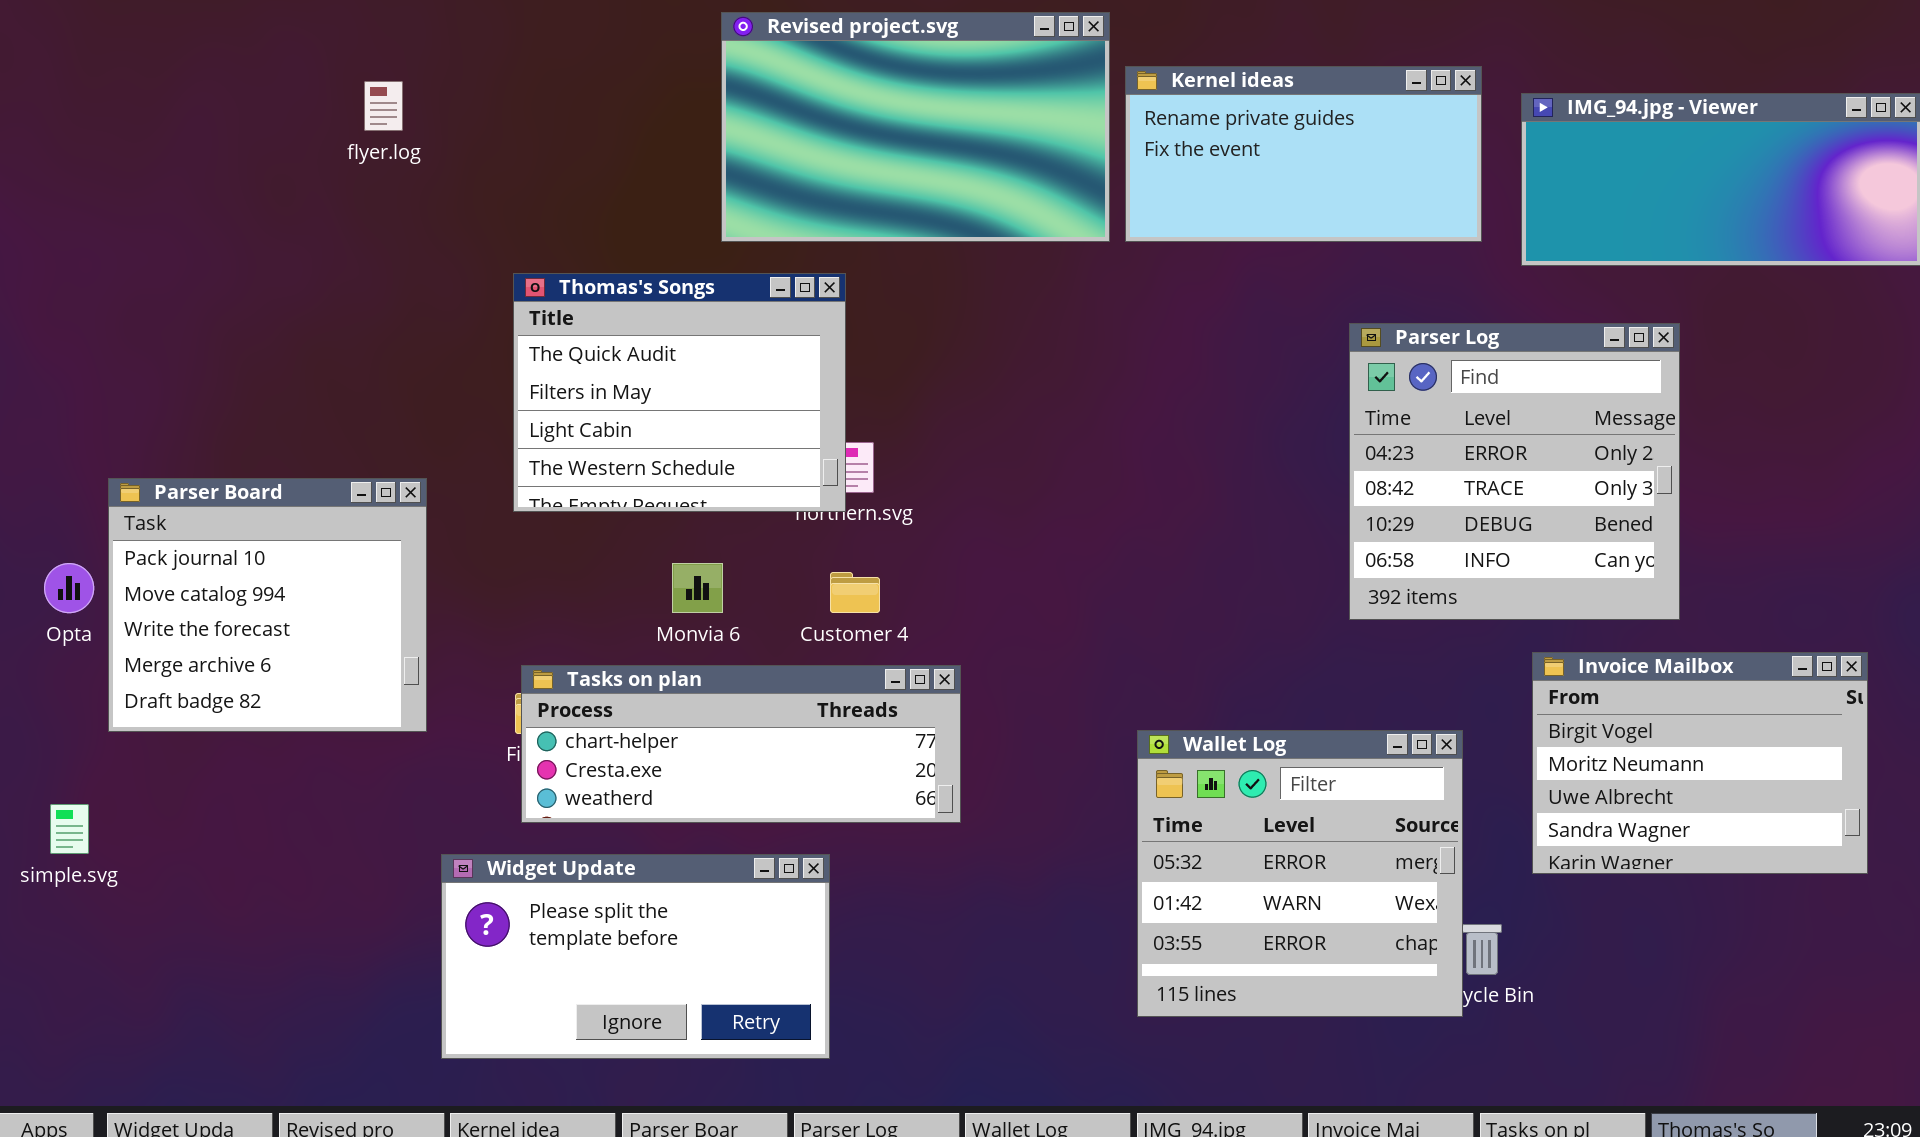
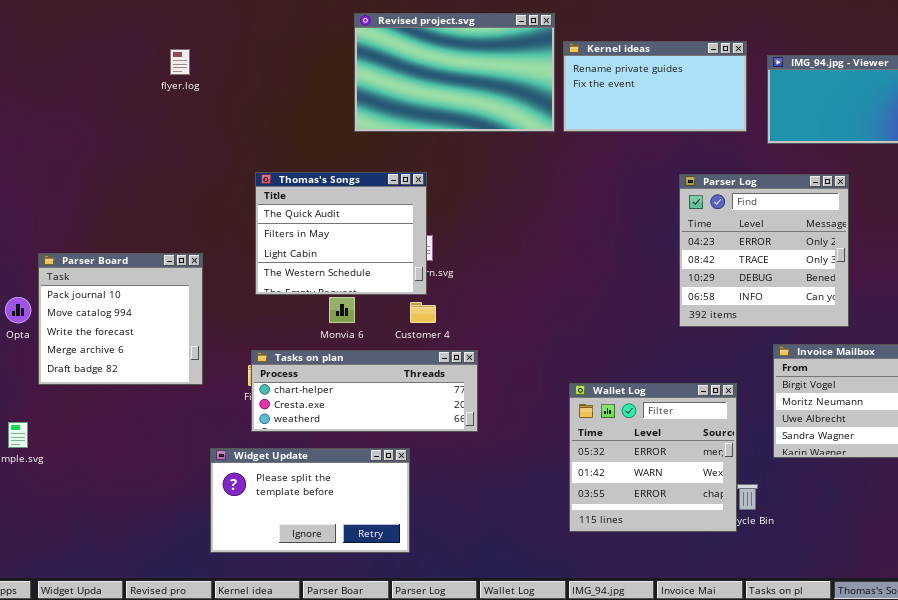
Thomas's Songs: [513,273,846,512] -> [255,172,427,295], moved

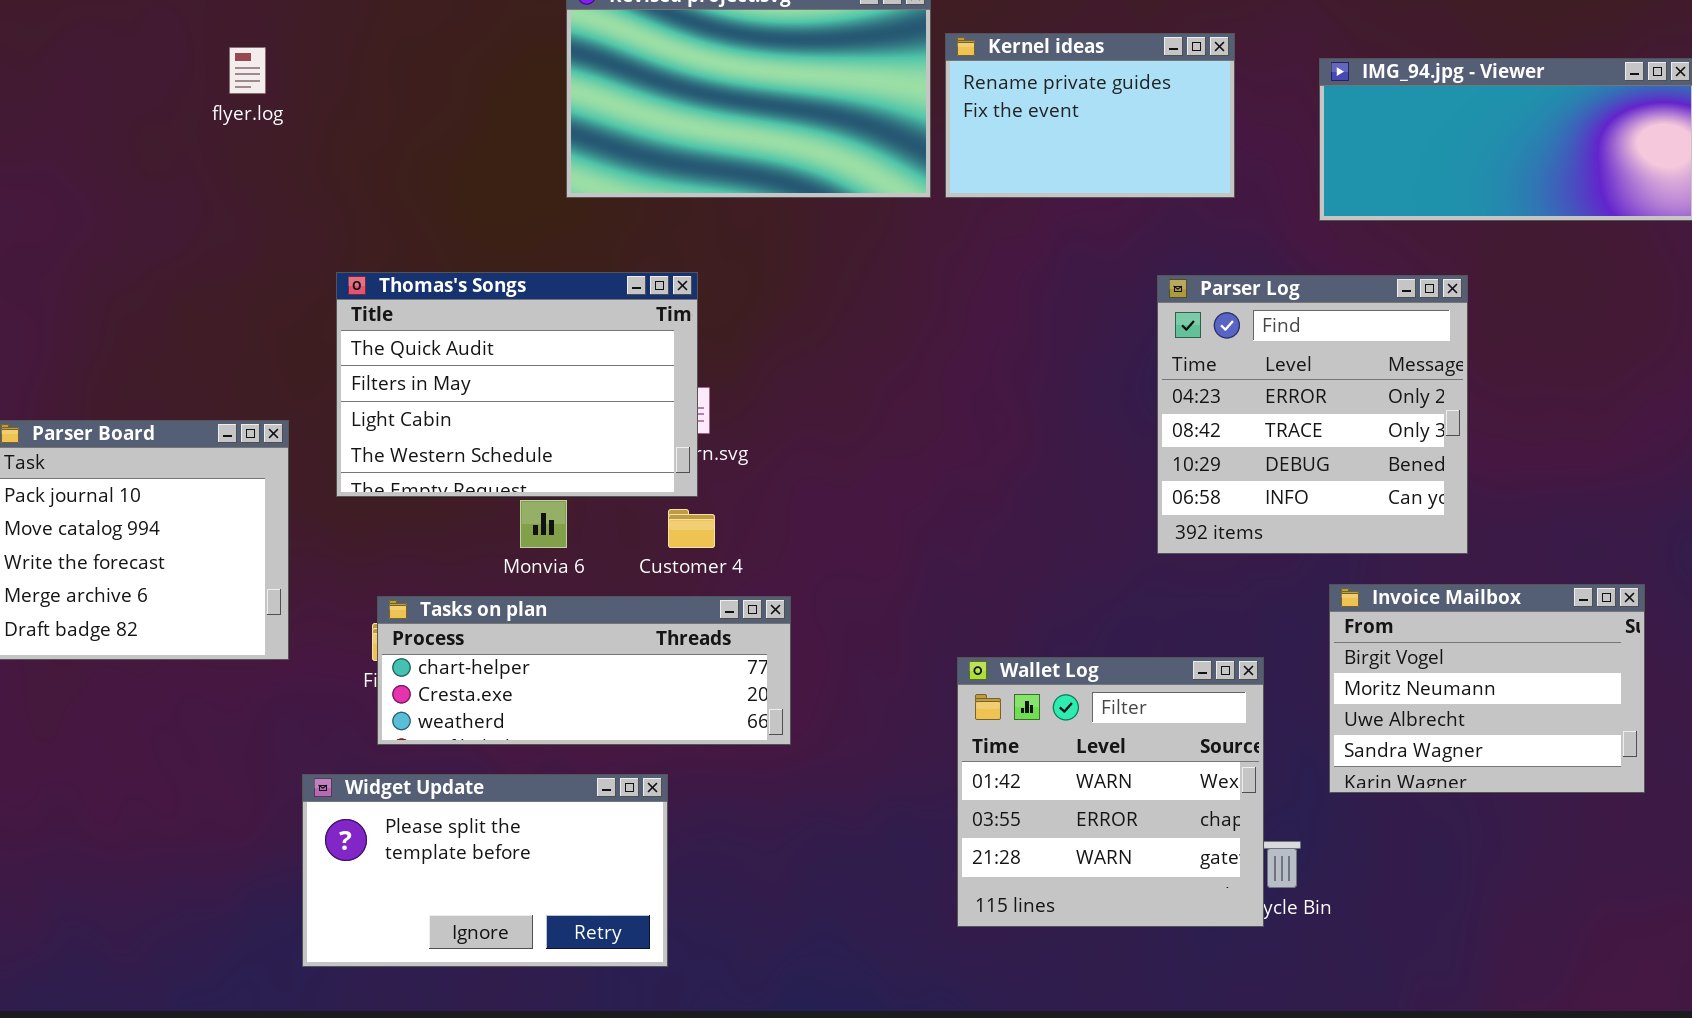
Kernel ideas: [563,41,747,132] -> [945,33,1235,198], resized
Thomas's Songs: [255,172,427,295] -> [336,272,698,497], resized
Wallet Log: [569,383,737,532] -> [957,657,1264,927], scrolled down 1 row

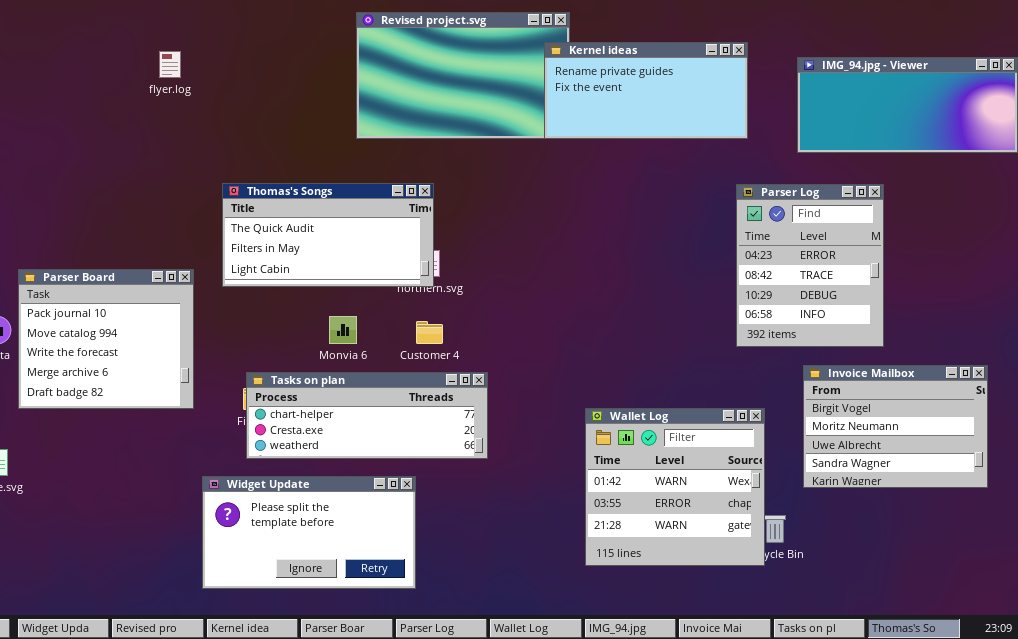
Kernel ideas: [945,33,1235,198] -> [544,42,748,139], resized
Thomas's Songs: [336,272,698,497] -> [222,183,434,287], resized
Parser Log: [1157,275,1468,554] -> [736,184,884,347], resized

